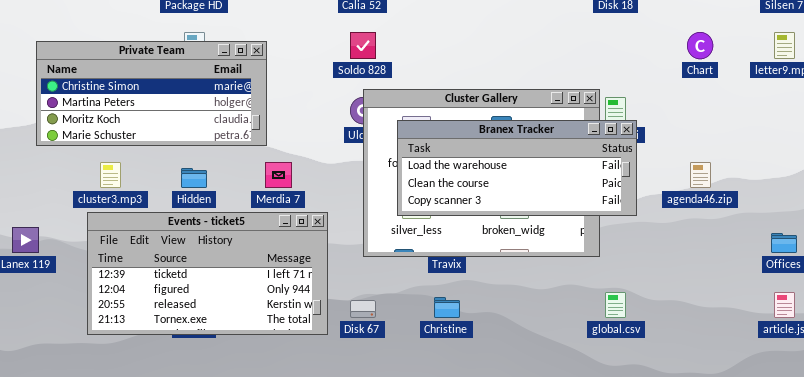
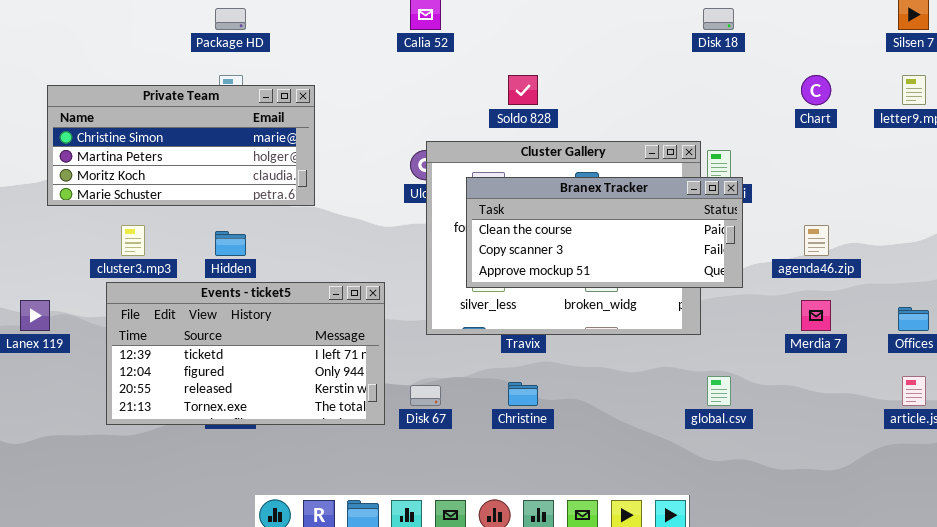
Soldo 828: [350,32,376,59] -> [508,75,538,105], moved
Branex Tracker: [397,120,637,216] -> [466,177,743,288], scrolled down 1 row
Merdia 7: [265,162,292,188] -> [801,300,831,331], moved

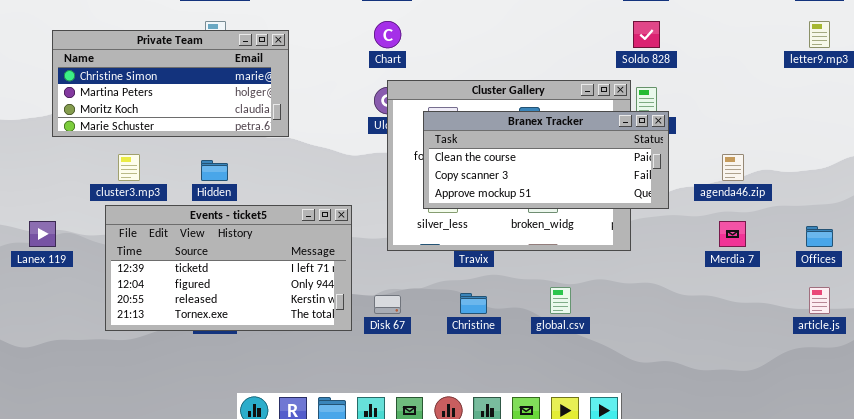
Soldo 828: [508,75,538,105] -> [633,21,660,48], moved
Chart: [801,75,831,105] -> [374,21,401,48], moved
global.csv: [707,376,731,406] -> [550,287,571,314], moved

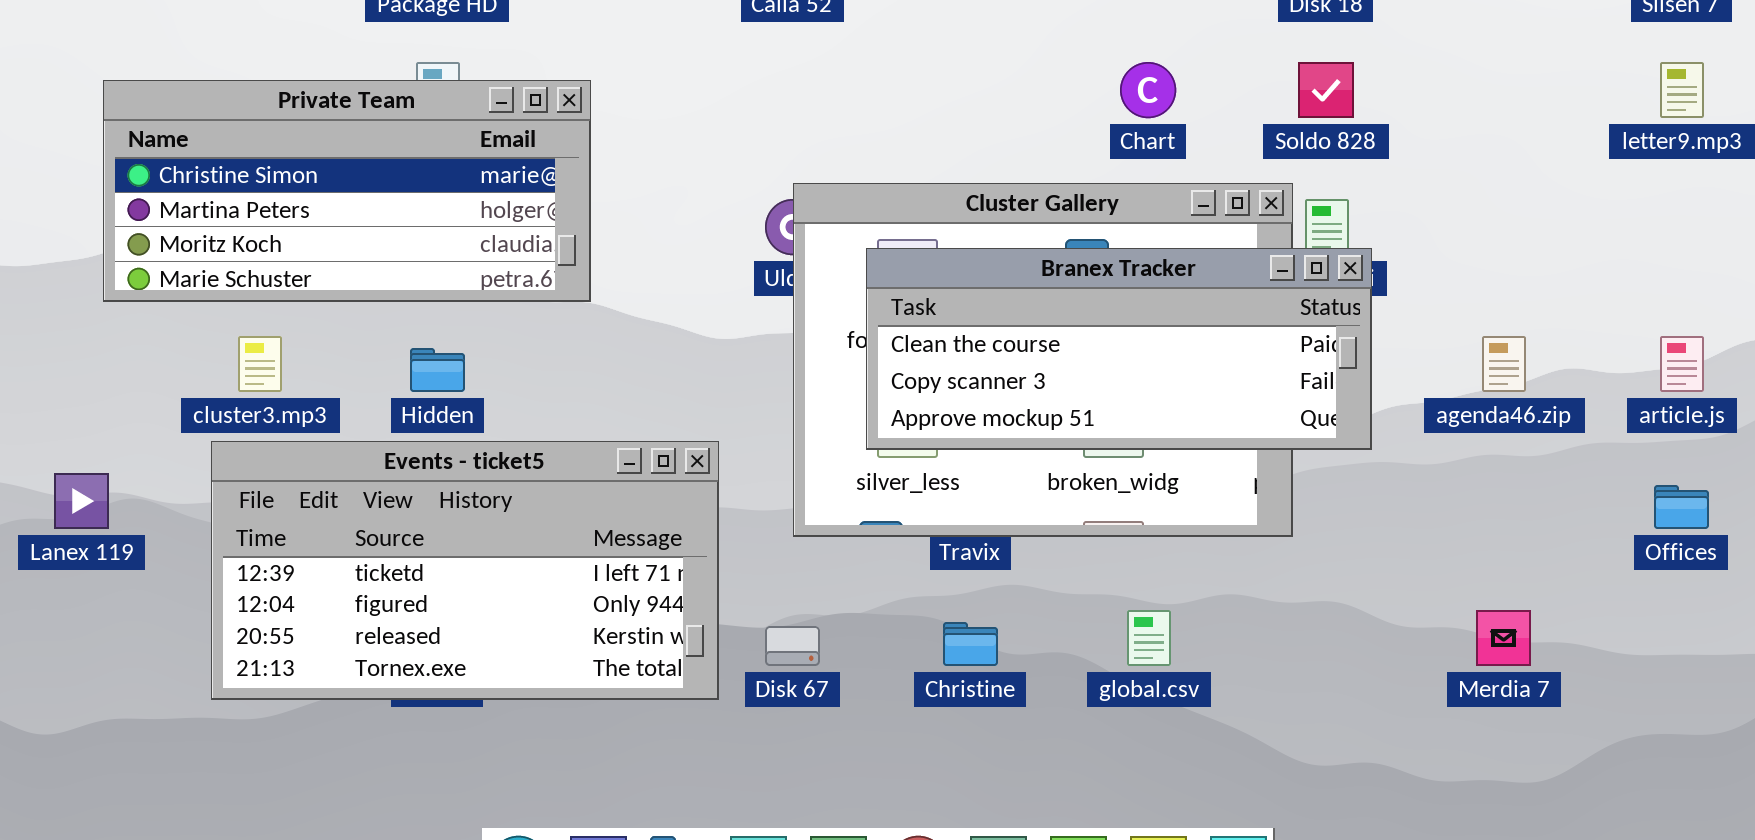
Chart: [374,21,401,48] -> [1120,62,1176,118], moved
Merdia 7: [719,221,746,247] -> [1476,610,1531,666], moved
article.js: [809,287,830,314] -> [1660,336,1704,392], moved

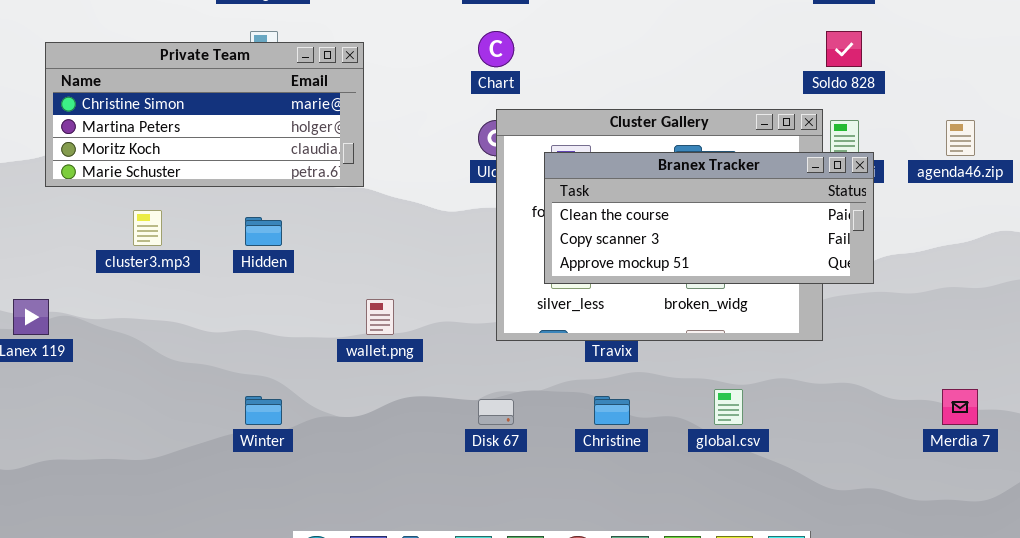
Chart: [1120,62,1176,118] -> [478,31,514,67], moved
agenda46.zip: [1482,336,1526,392] -> [946,120,975,156], moved
Events - ticket5: [211,441,719,700] -> none, closed

